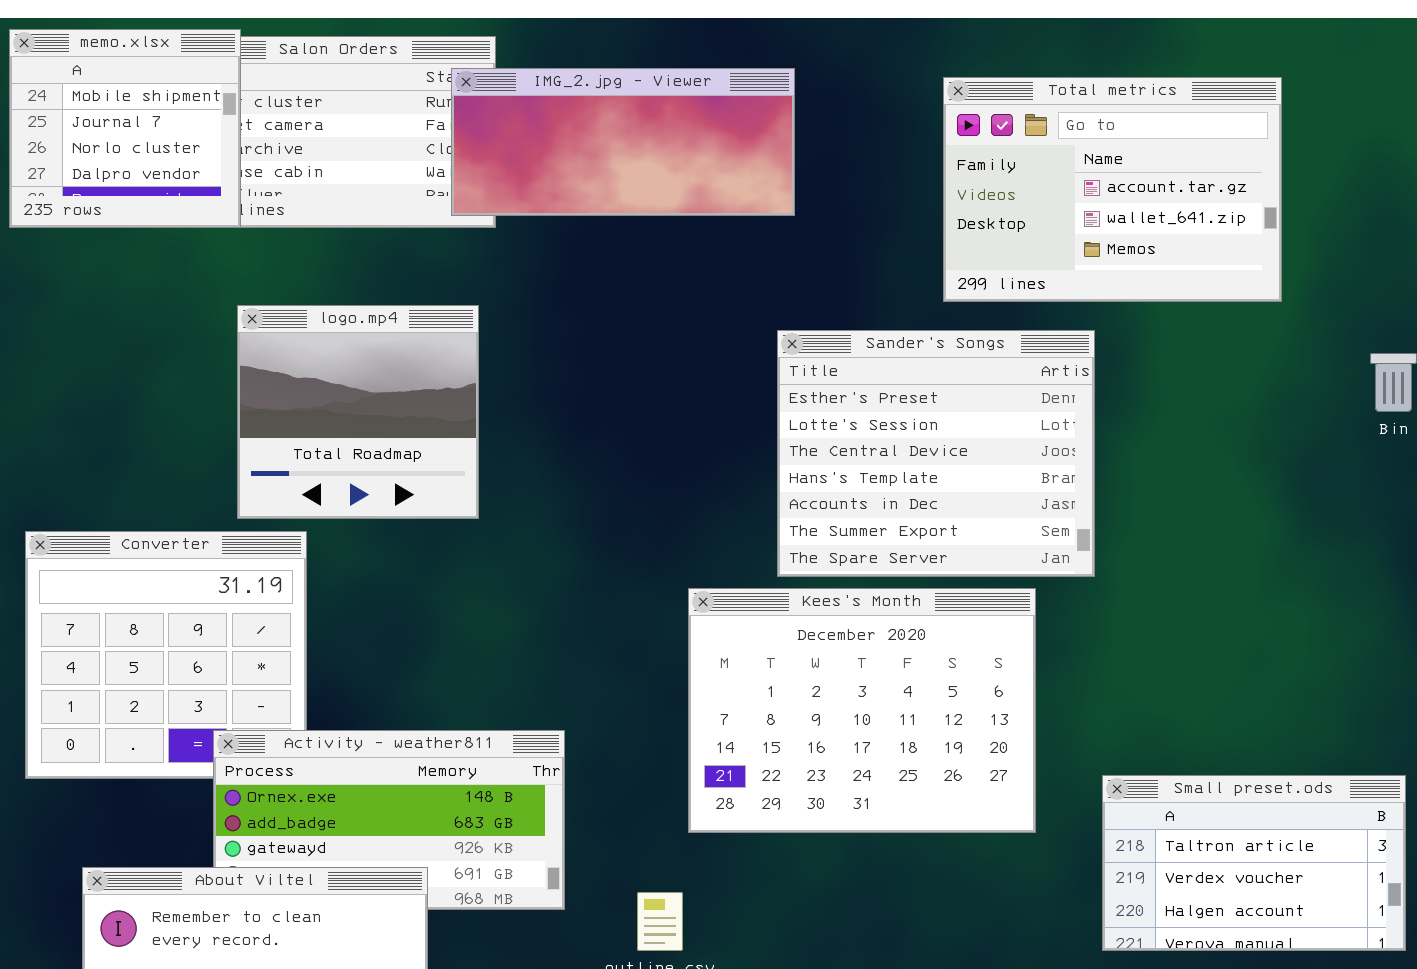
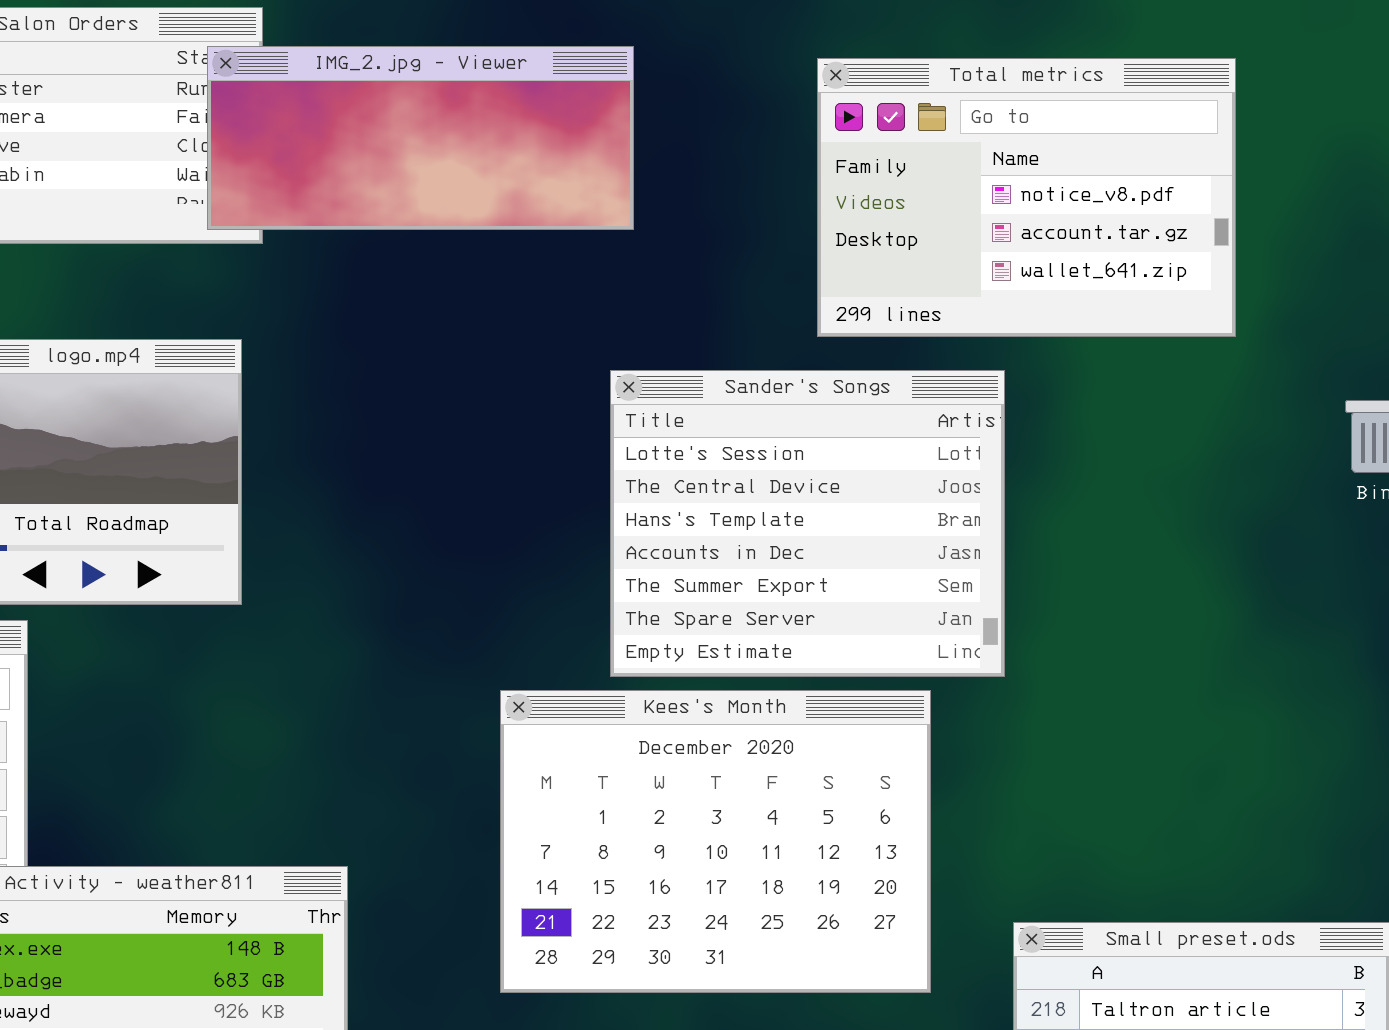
Total metrics: [943,77,1282,302] -> [817,58,1236,337], scrolled up 1 row
Sander's Songs: [777,330,1095,577] -> [610,370,1005,677], scrolled down 1 row

